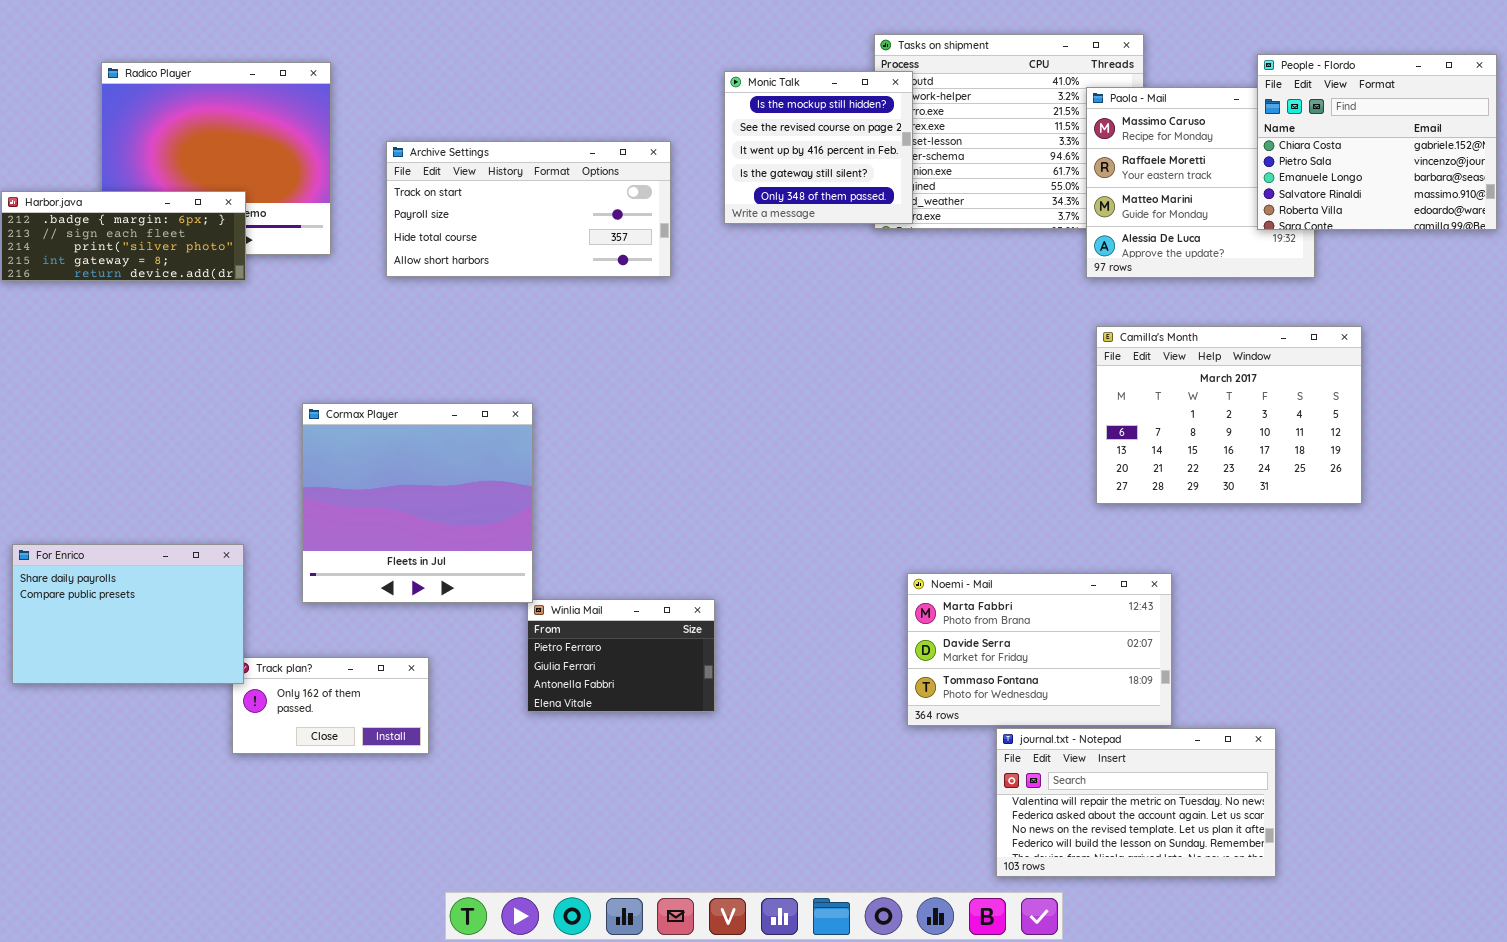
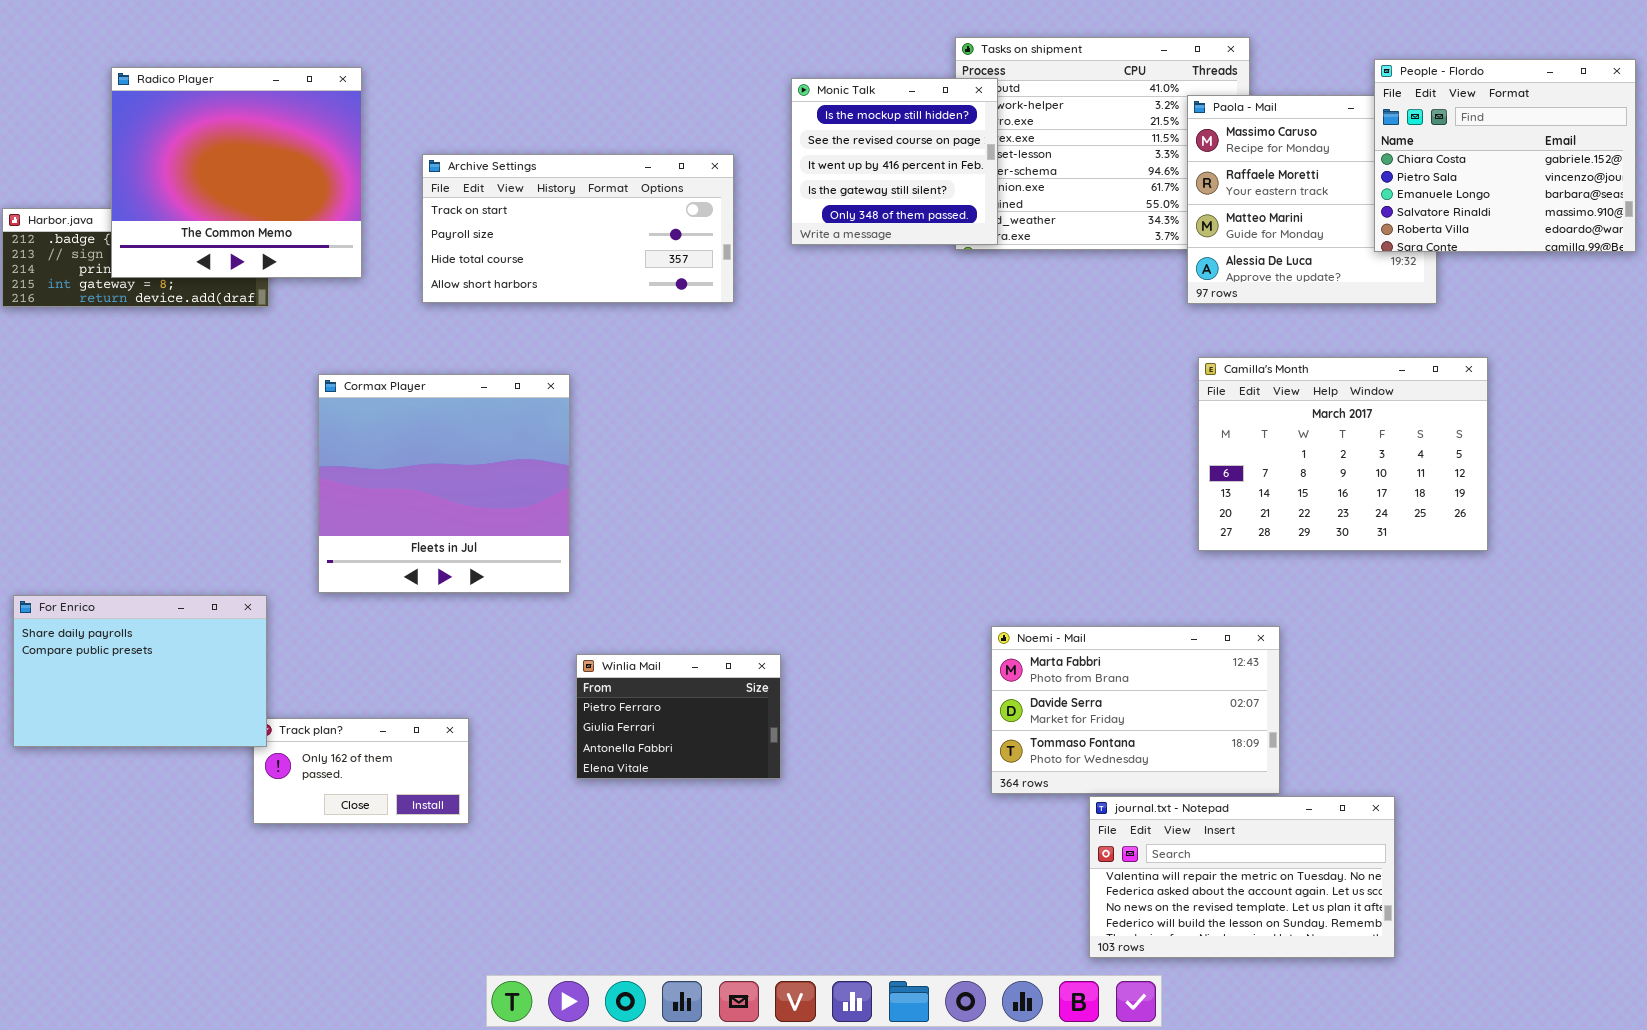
Radico Player: [101,62,331,255] -> [111,67,362,278], raised
Cormax Player: [302,403,533,603] -> [318,374,570,593], moved

